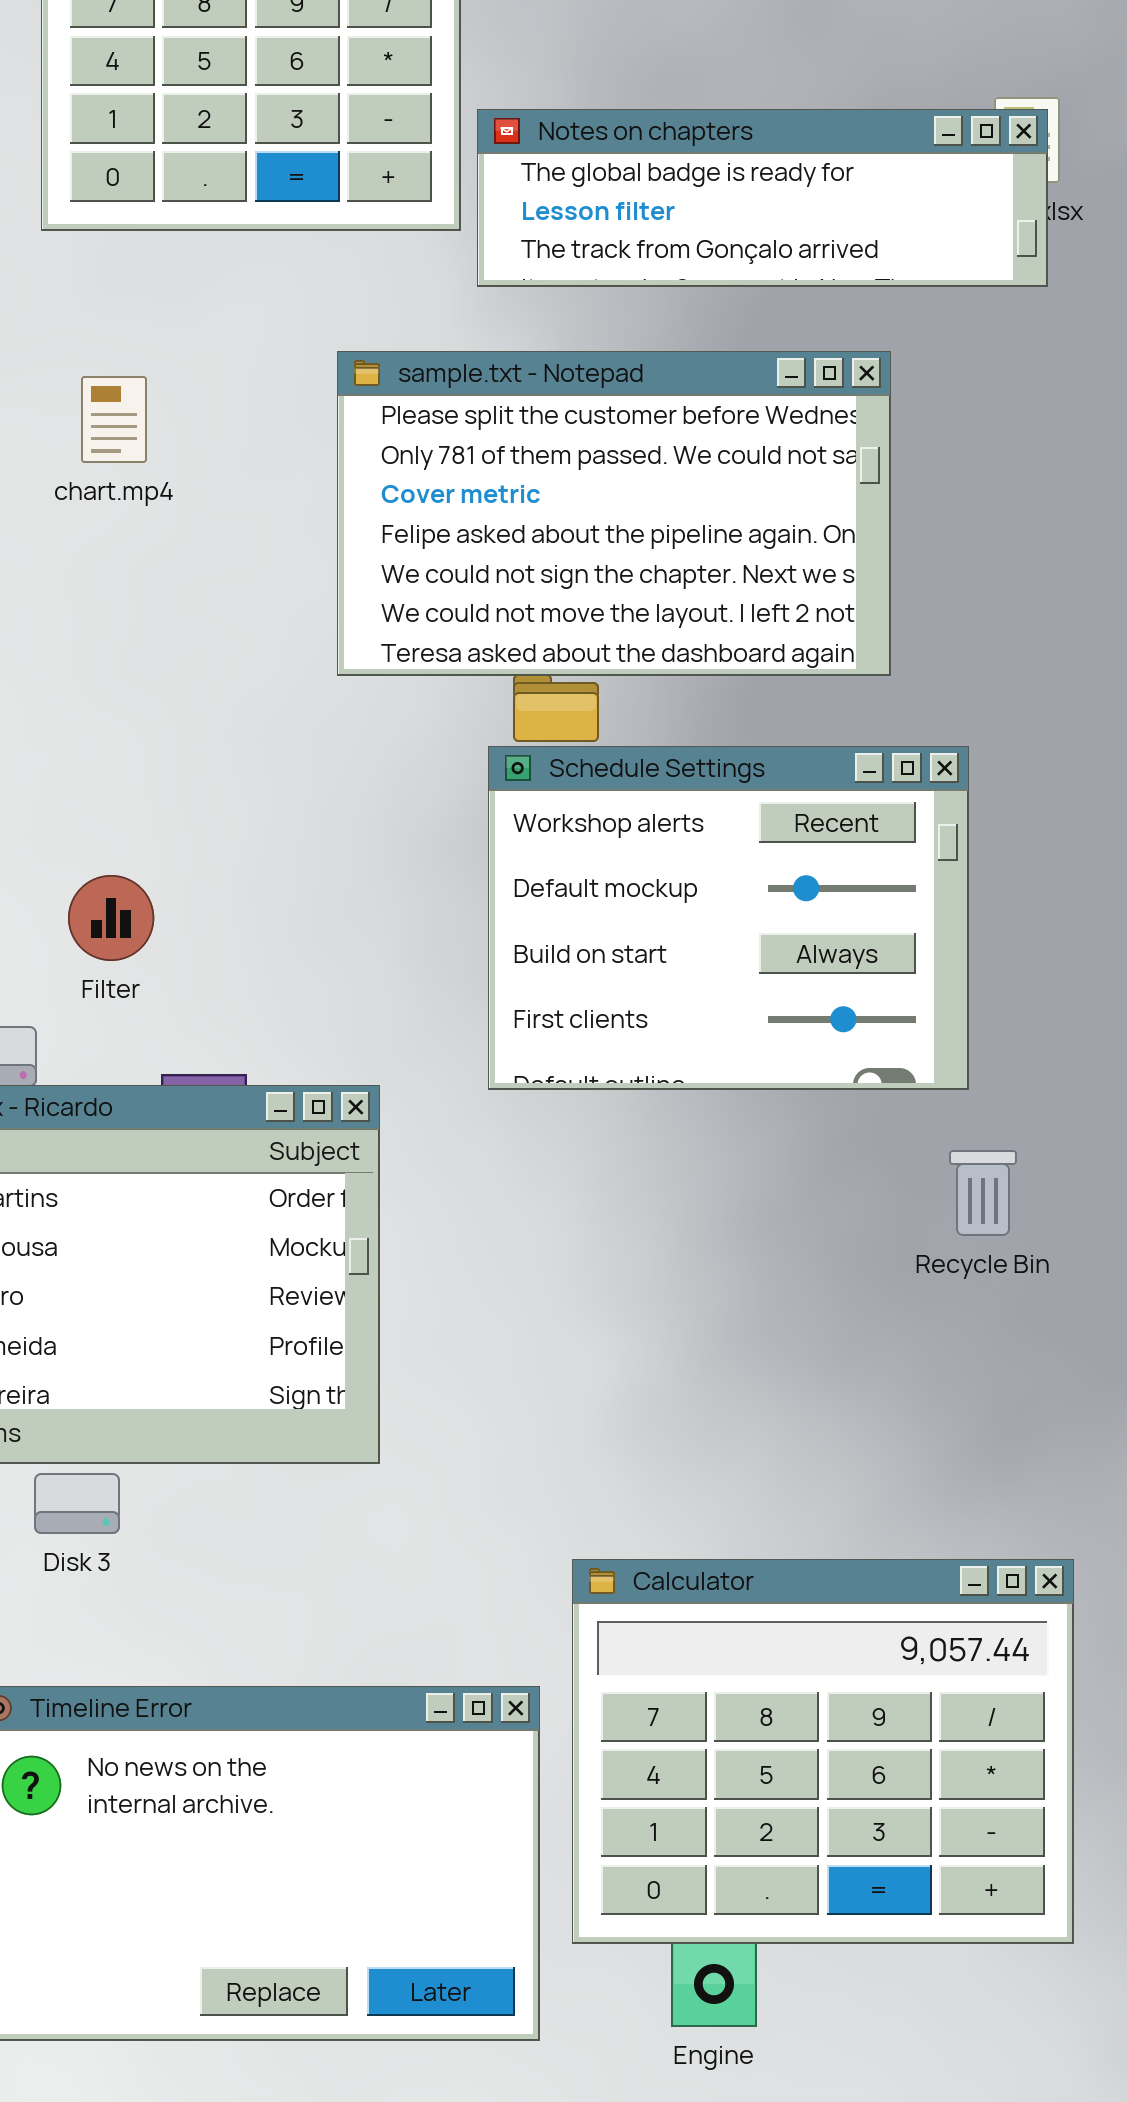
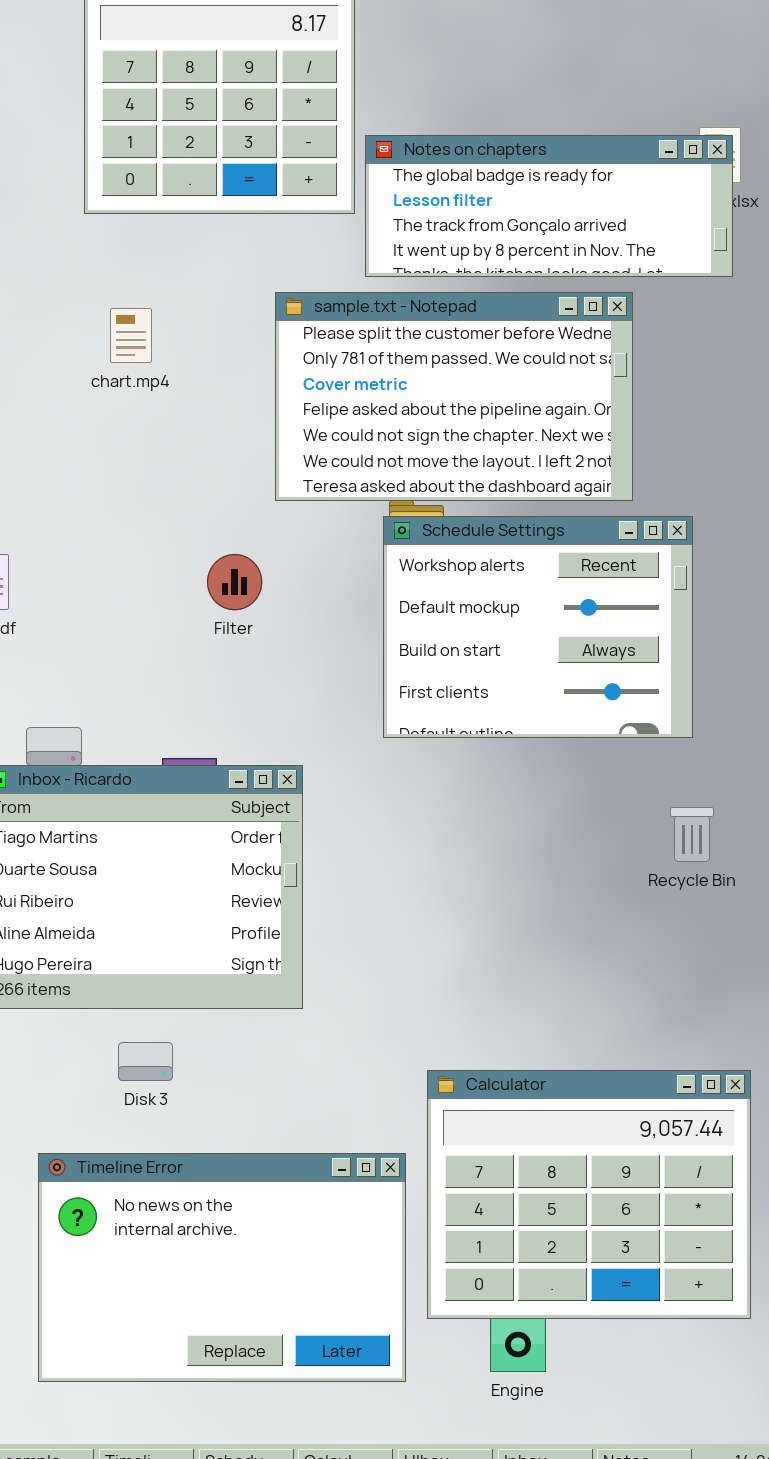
Notes on chapters: [477,109,1048,287] -> [365,135,733,277], resized
Schedule Settings: [488,746,969,1090] -> [383,516,693,738], moved
Filter: [68,875,154,961] -> [207,554,262,610], moved
Disk 3: [34,1473,120,1534] -> [118,1042,173,1081], moved

